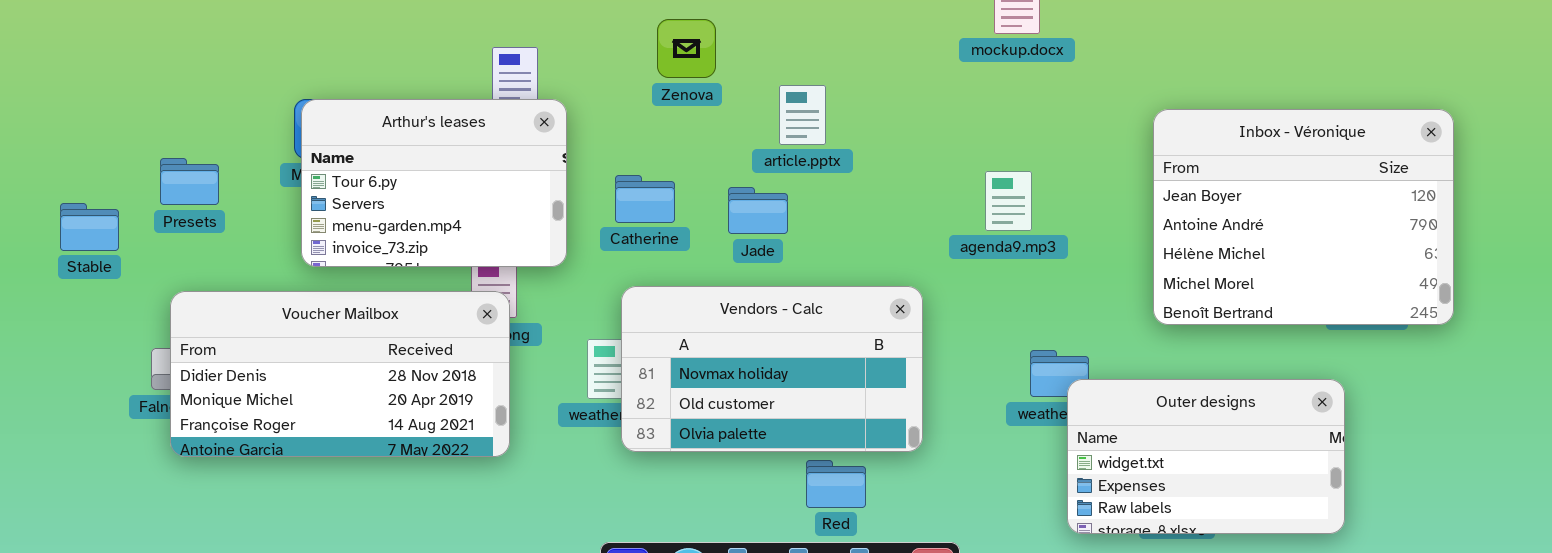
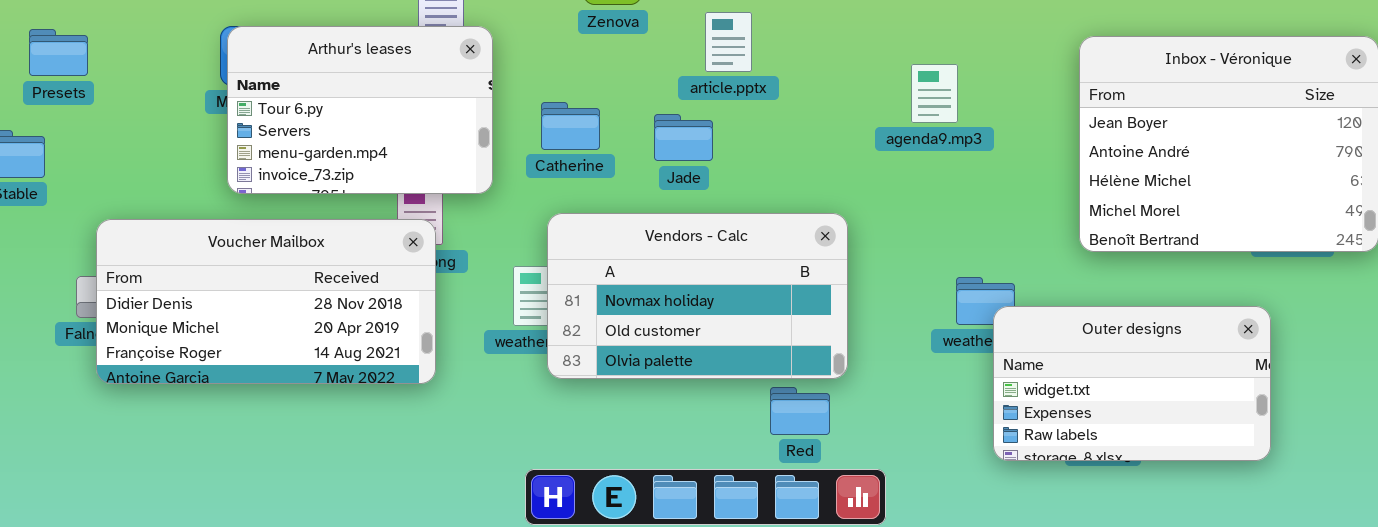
Presets: [160,158,219,205] -> [29,29,88,76], moved
agenda9.mp3: [985,171,1032,231] -> [911,64,958,123], moved
Red: [806,460,866,508] -> [770,387,830,435], moved

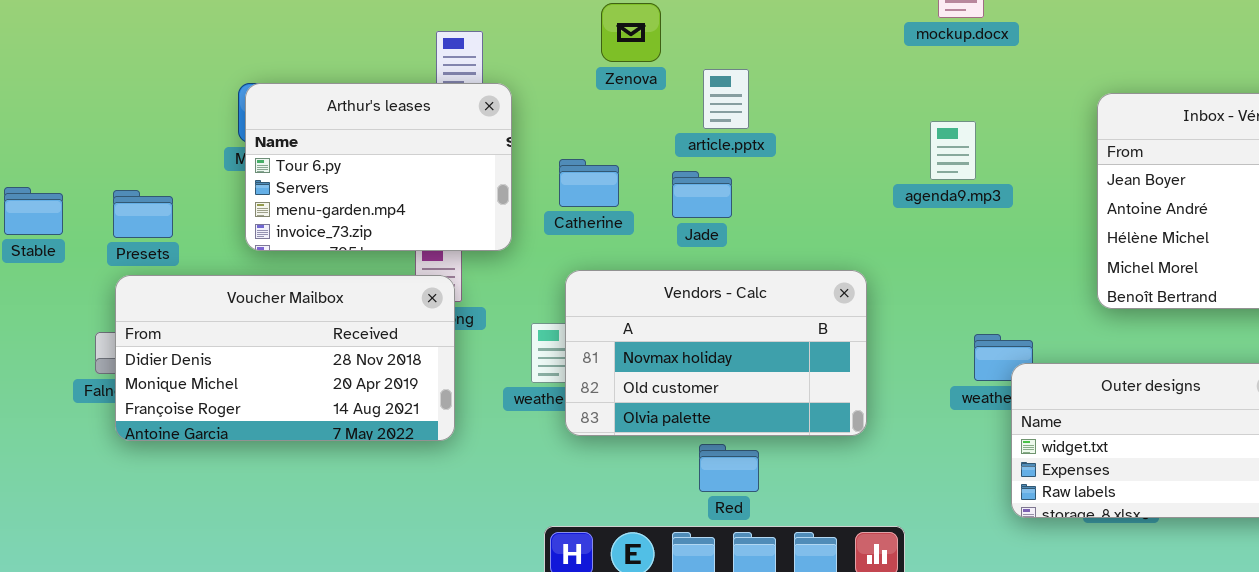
article.pptx: [705,12,752,72] -> [703,69,749,129], moved
Presets: [29,29,88,76] -> [113,190,173,238], moved
Red: [770,387,830,435] -> [699,444,759,492], moved

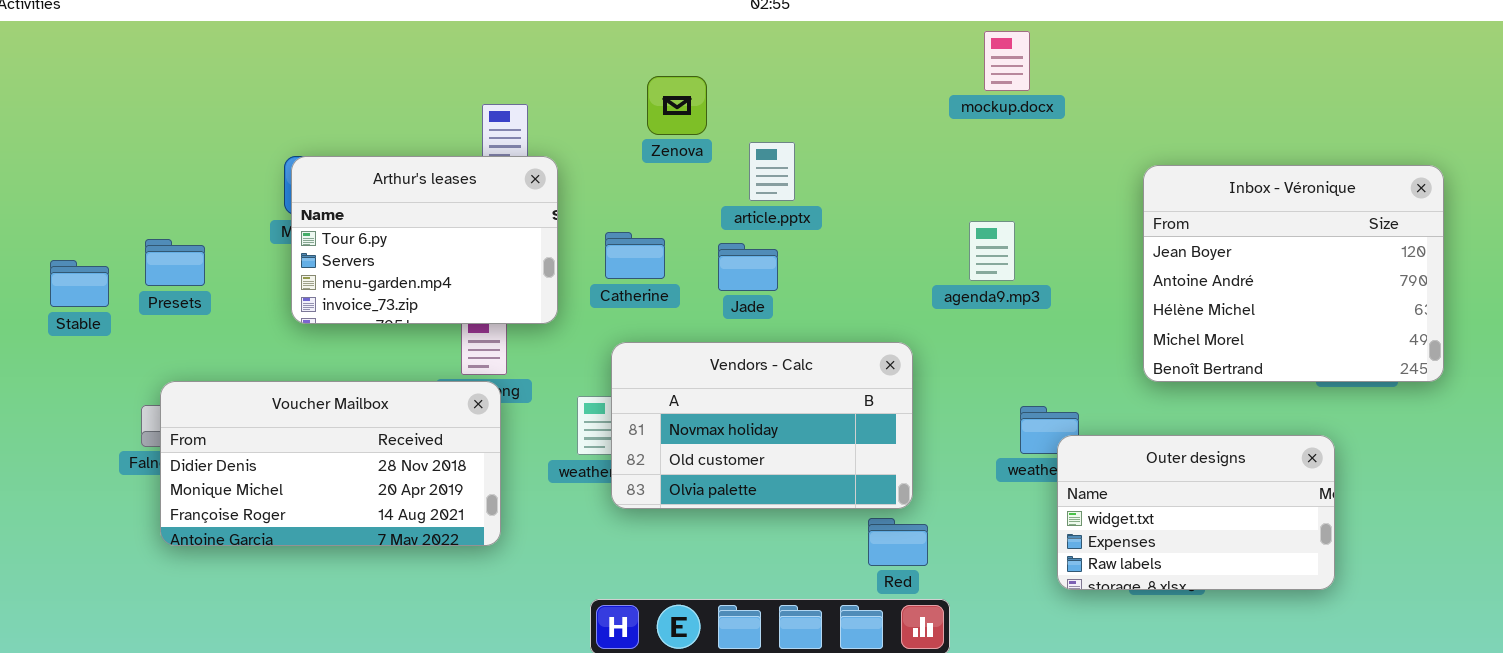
agenda9.mp3: [930,121,976,180] -> [969,221,1015,281], moved
Presets: [113,190,173,238] -> [145,239,205,286], moved
Voucher Mailbox: [115,275,455,441] -> [160,381,501,546], moved
Red: [699,444,759,492] -> [868,518,928,566], moved

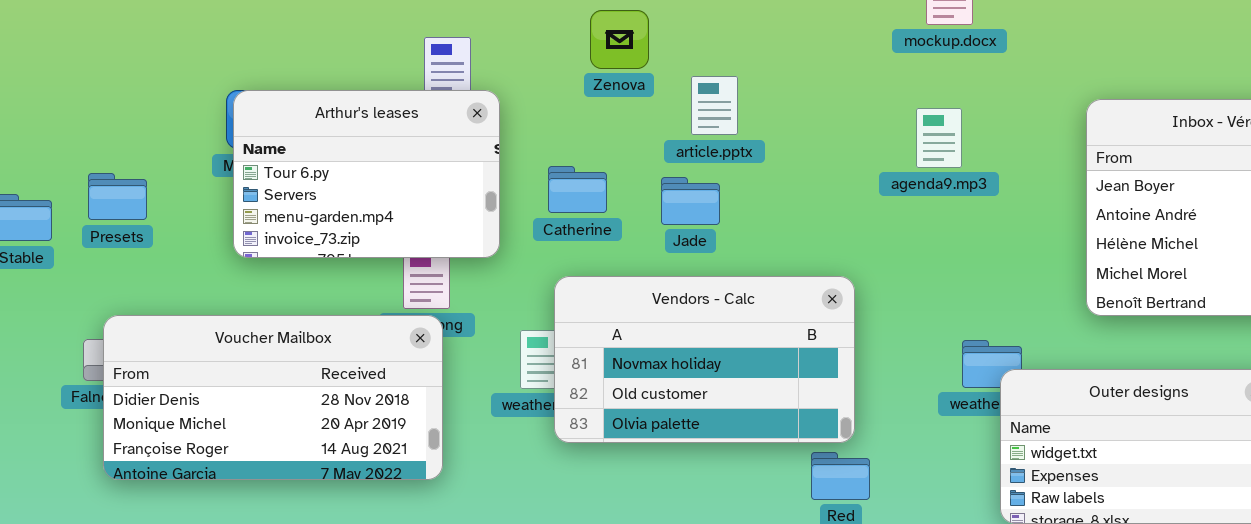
agenda9.mp3: [969,221,1015,281] -> [916,108,962,168], moved

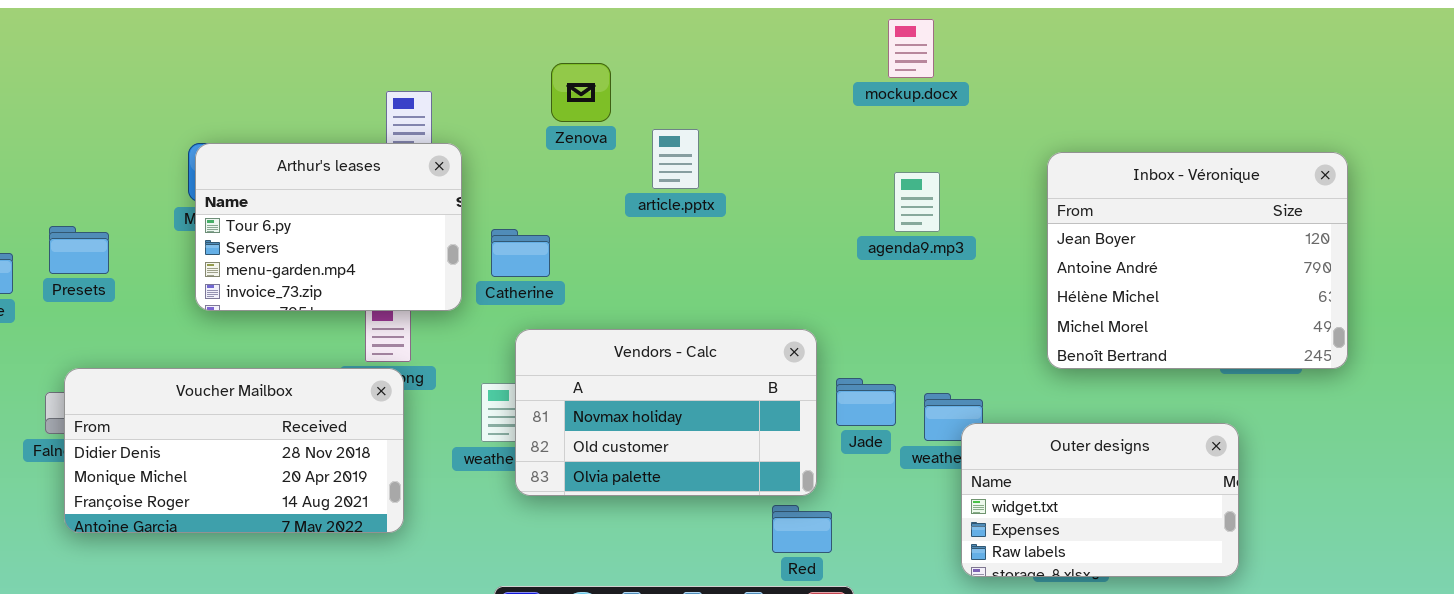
agenda9.mp3: [916,108,962,168] -> [894,172,940,232], moved
Catherine: [548,166,607,213] -> [491,229,550,277], moved
Jade: [661,177,720,225] -> [836,378,896,426], moved

